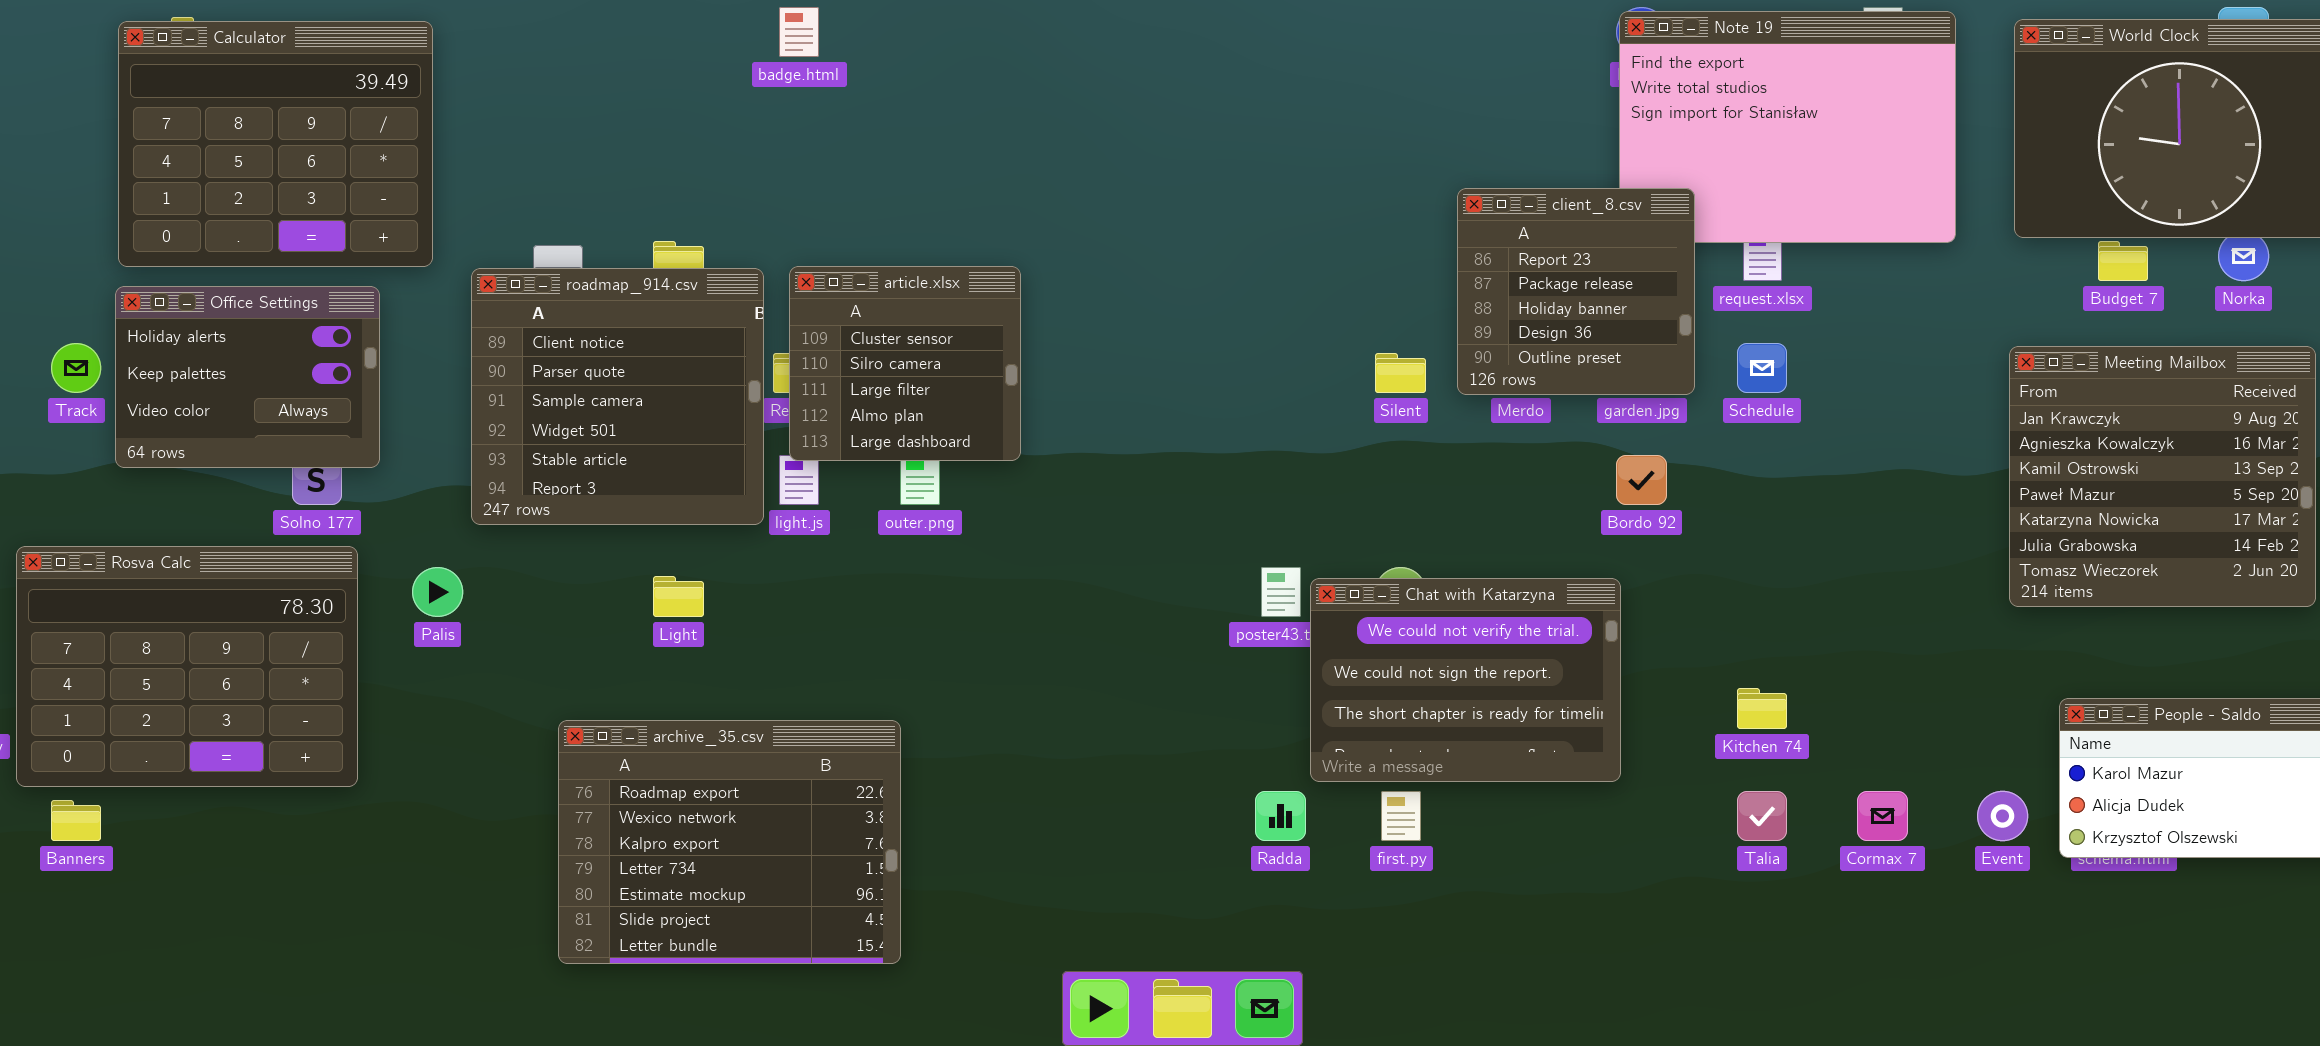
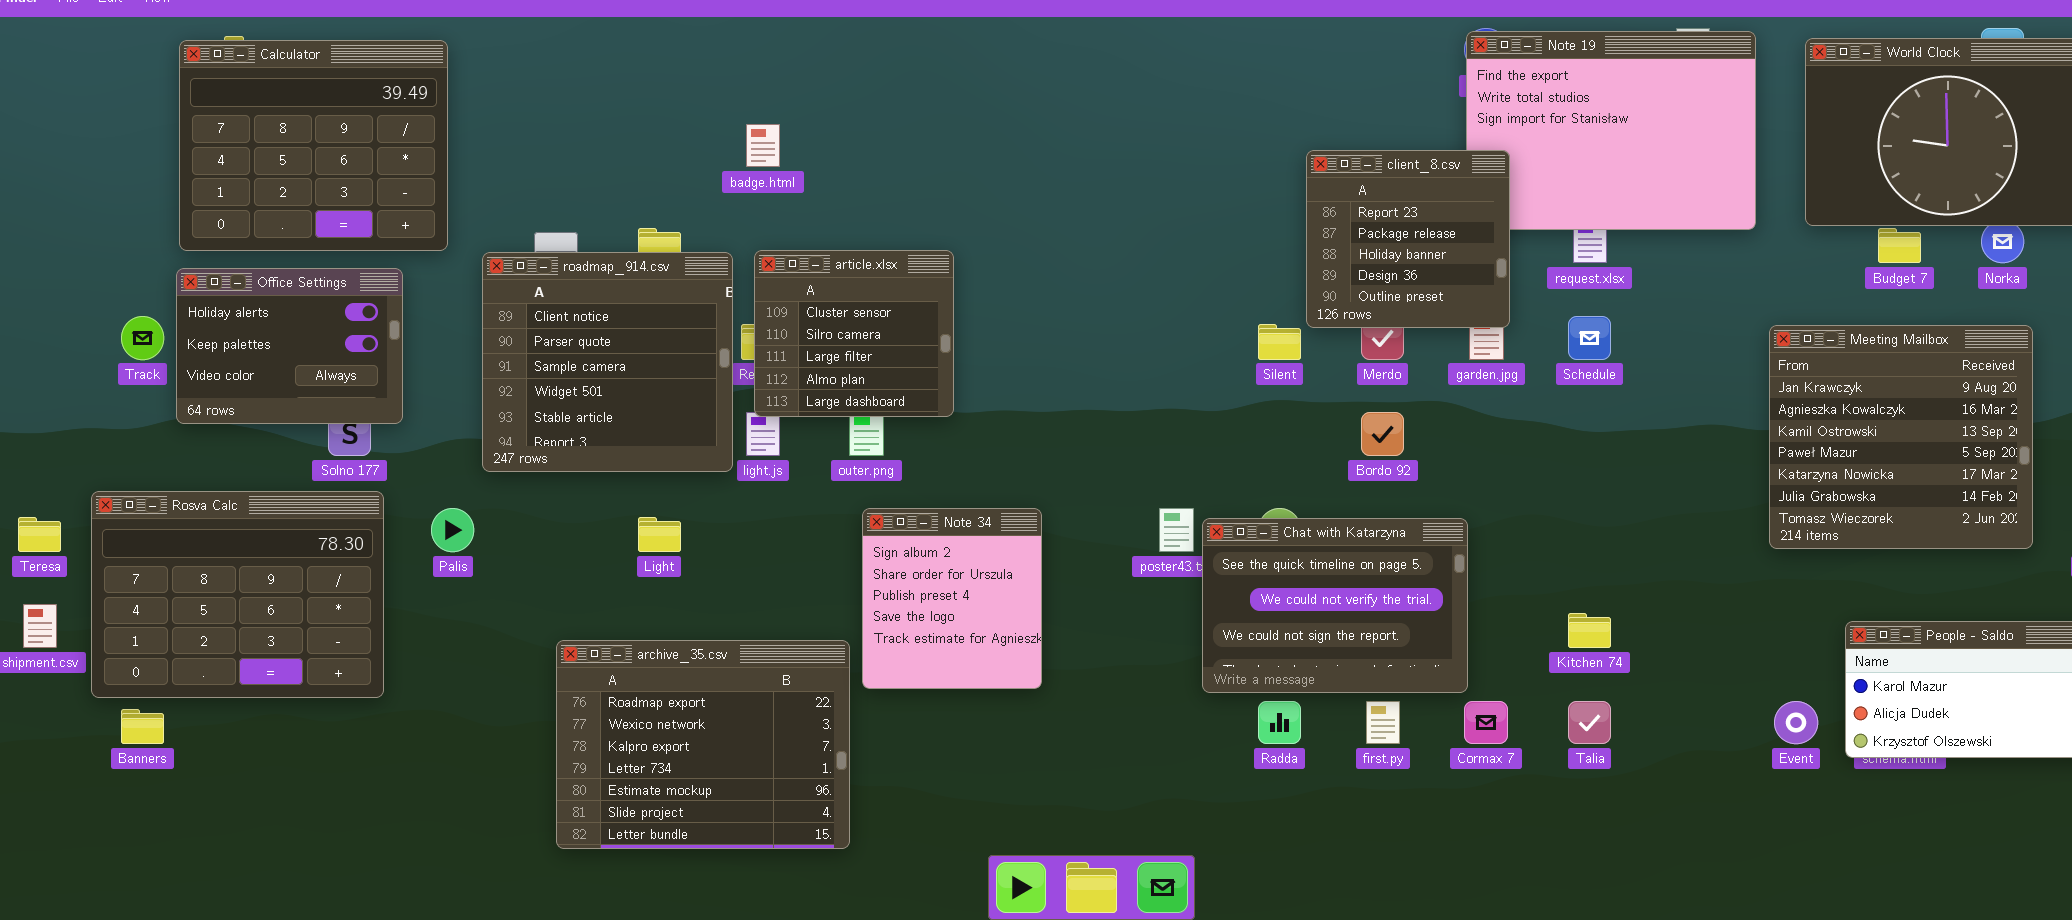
badge.html: [779,7,819,57] -> [746,124,780,167], moved
client_8.csv: [1457,188,1695,395] -> [1306,150,1510,328], moved
Meeting Mailbox: [2009,346,2316,607] -> [1769,325,2033,549], moved
Bordo 92: [1616,455,1667,505] -> [1361,412,1404,456], moved
Note 34: none -> [862,508,1042,689], opened
Chat with Katarzyna: [1310,578,1621,782] -> [1202,518,1468,693], scrolled up 1 row
Radda: [1255,791,1306,841] -> [1258,701,1301,744], moved
first.py: [1381,791,1421,841] -> [1366,701,1400,744], moved
Cormax 7: [1857,791,1908,841] -> [1464,701,1508,744], moved

